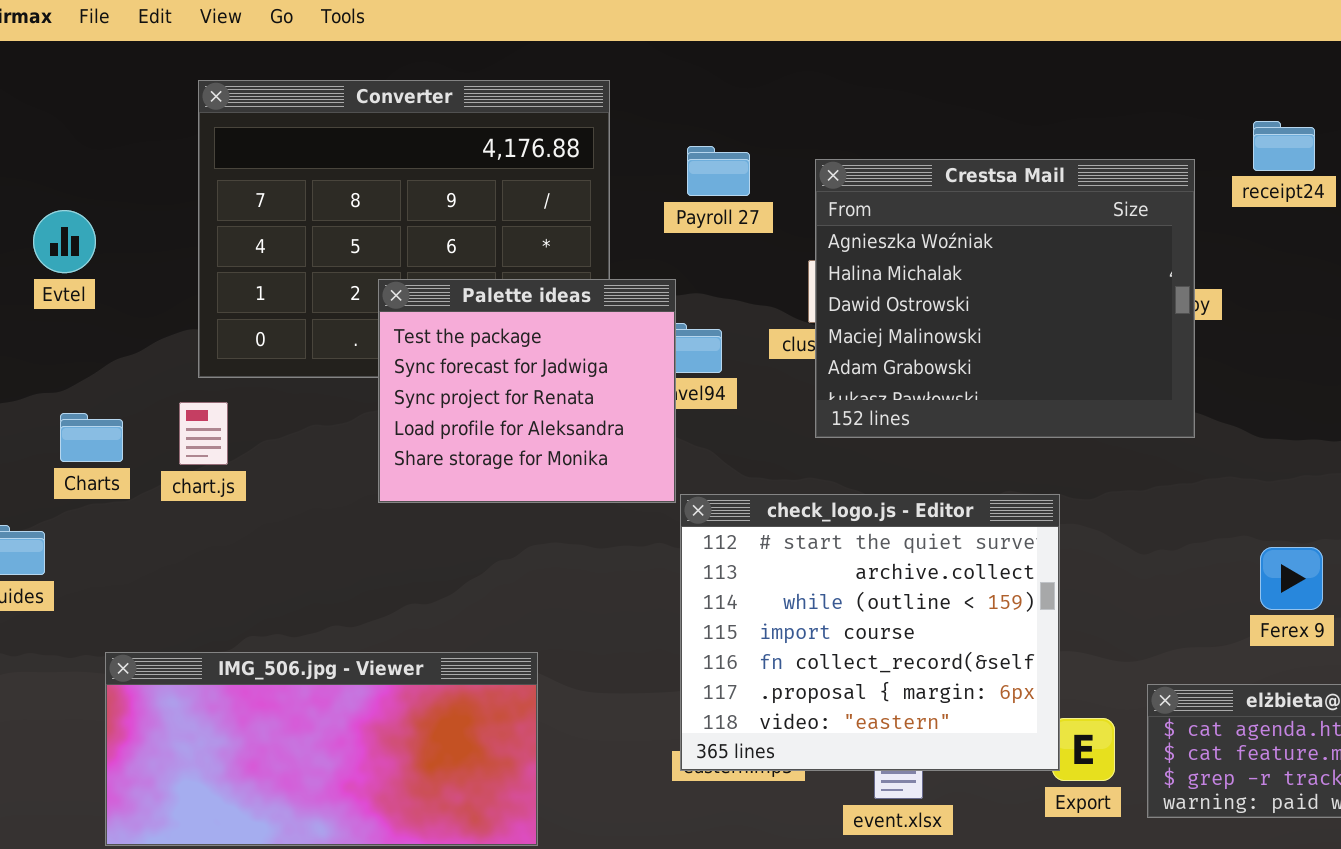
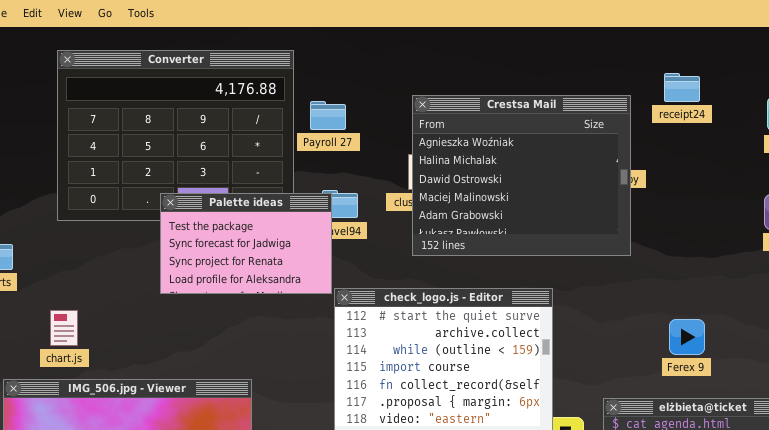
Payroll 27: [687,146,750,196] -> [310,101,346,130], moved
Palette ideas: [378,279,676,503] -> [160,193,332,294], resized
chart.js: [179,402,228,465] -> [50,310,78,346], moved

